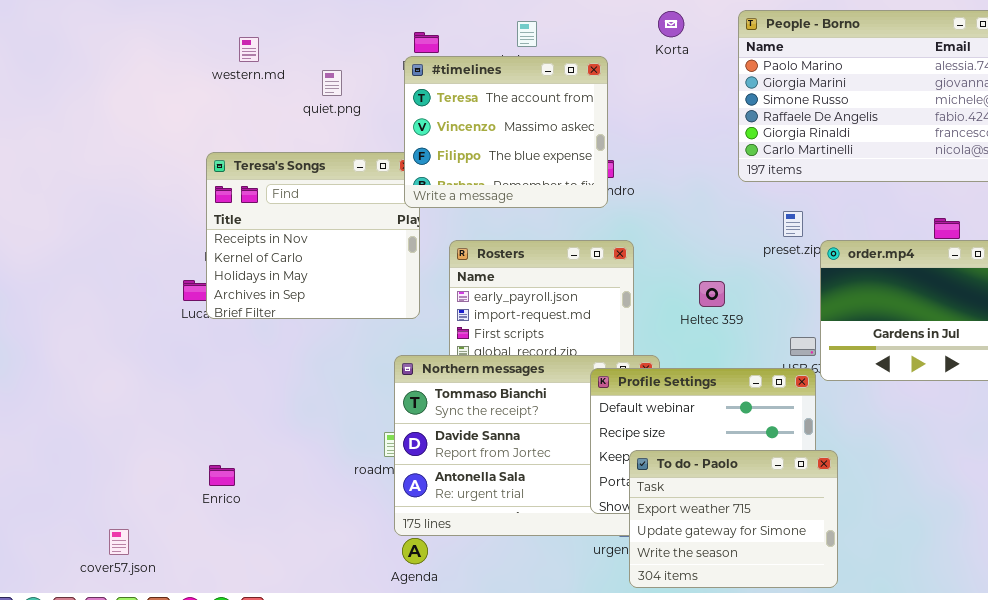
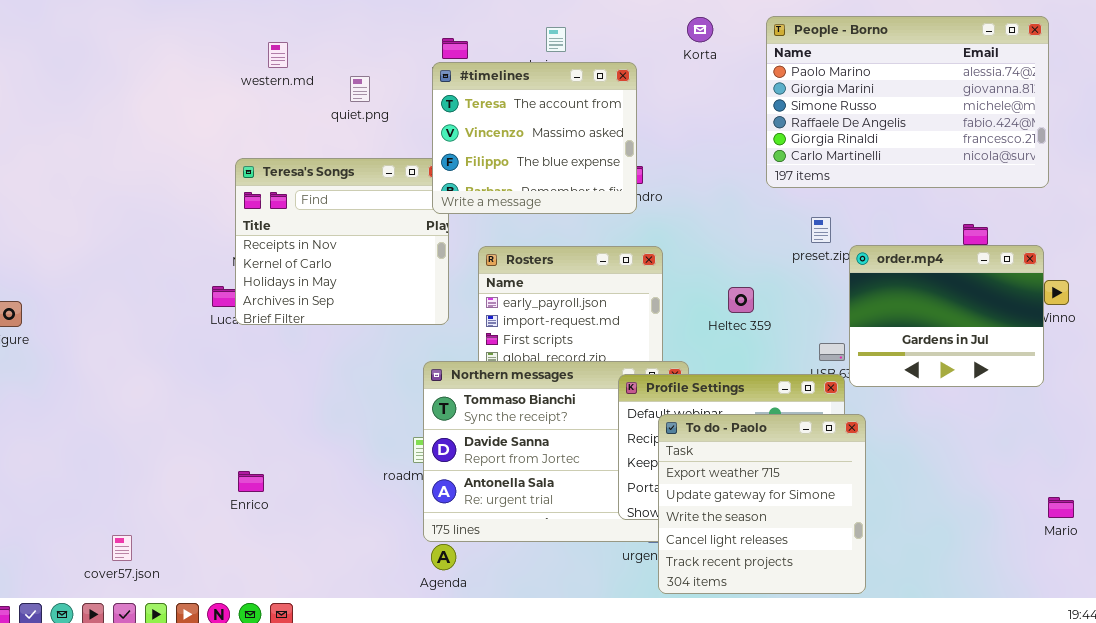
To do - Paolo: [629,450,838,588] -> [658,414,866,594], resized
cover57.json: [109,529,129,555] -> [112,535,132,561], moved

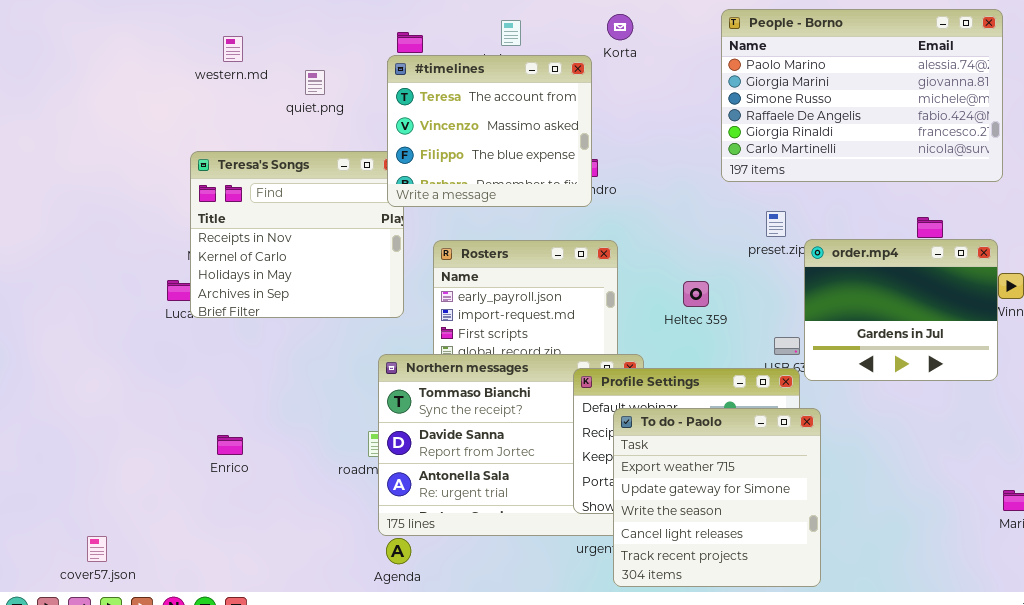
Korta: [687,17,713,42] -> [607,14,633,40], moved
Enrico: [238,471,264,492] -> [217,435,243,455], moved
cover57.json: [112,535,132,561] -> [87,536,107,562], moved

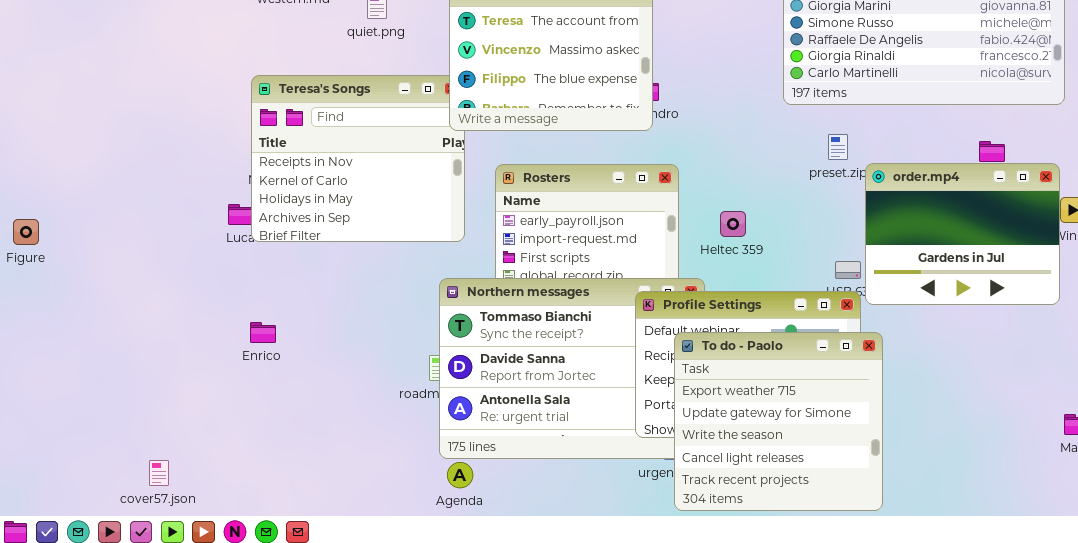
Heltec 359: [683,281,709,307] -> [720,211,746,237], moved
Enrico: [217,435,243,455] -> [250,322,276,343], moved

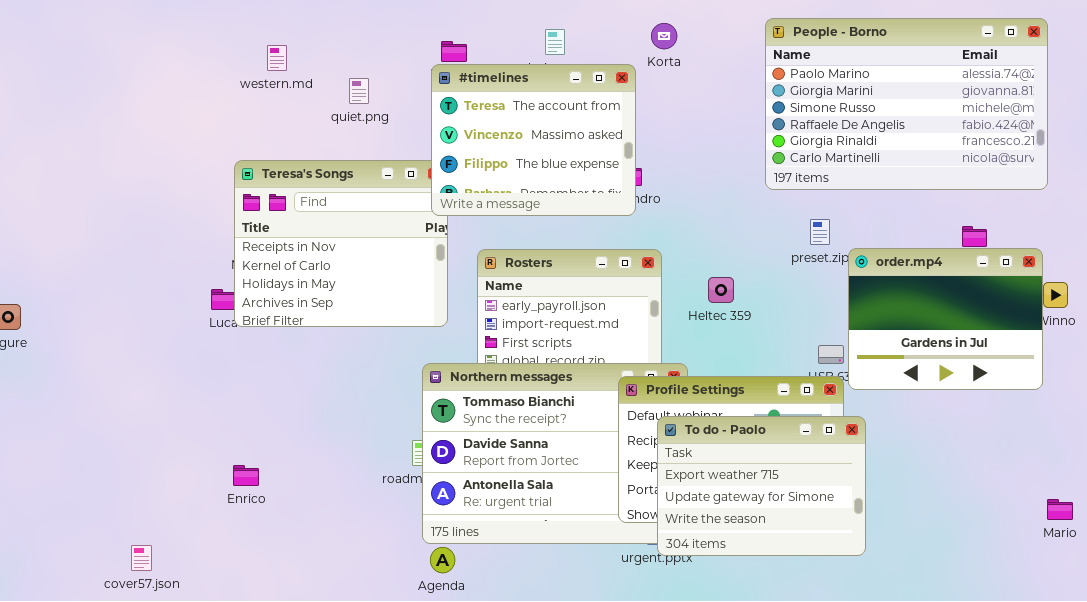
Heltec 359: [720,211,746,237] -> [708,277,734,303], moved
Enrico: [250,322,276,343] -> [233,465,259,486], moved
To do - Paolo: [674,332,883,511] -> [657,416,866,556], resized

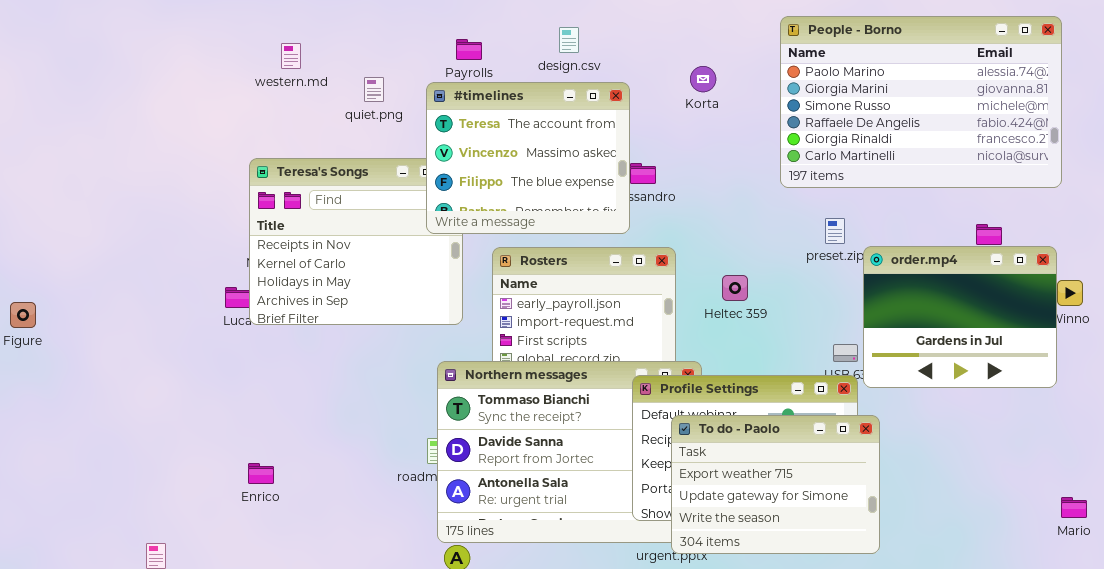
Korta: [651,23,677,49] -> [690,66,716,92], moved
#timelines: [431,64,636,216] -> [426,82,630,234], moved

